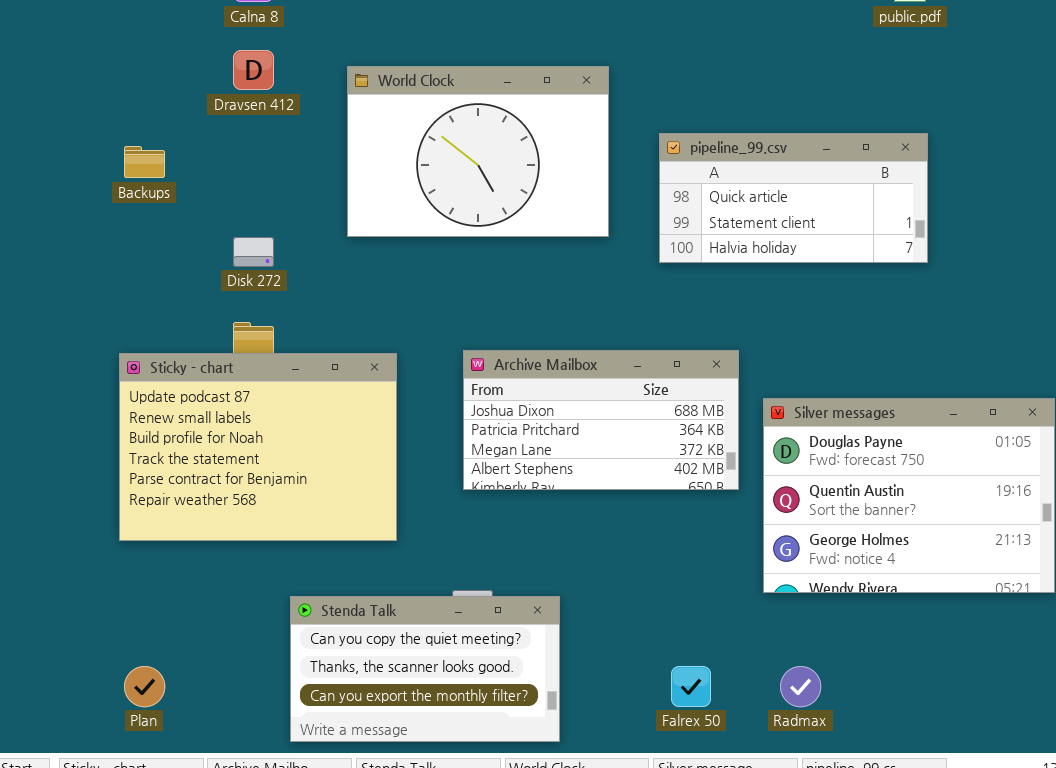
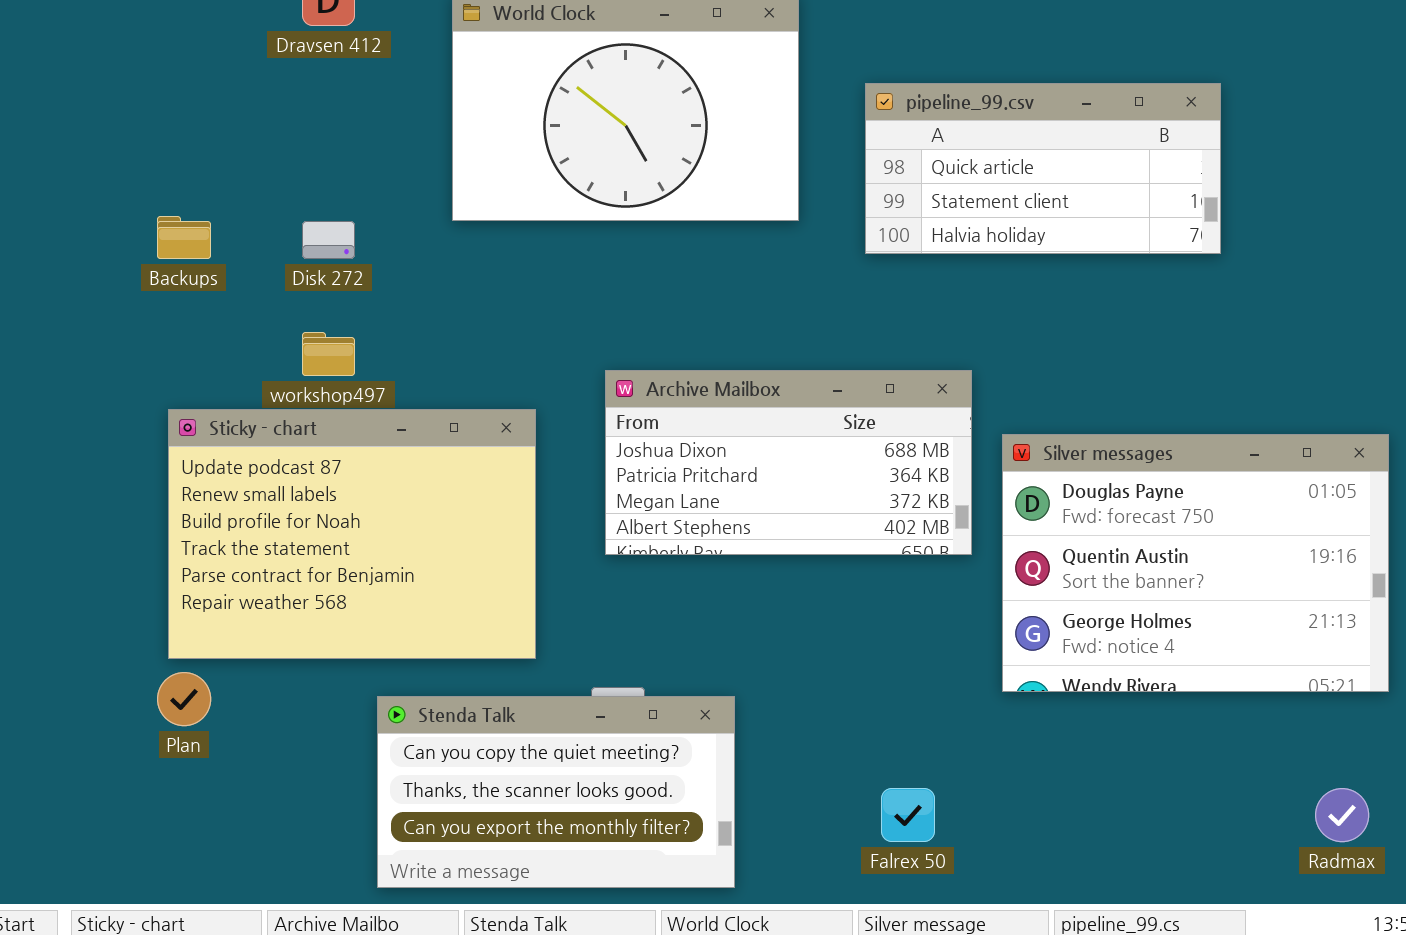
Backups: [124,146,165,178] -> [157,216,211,259], moved
Sticky - chart: [119,353,397,541] -> [168,409,536,659], moved
Plan: [124,666,165,707] -> [157,672,211,726], moved
Radmax: [780,666,821,707] -> [1315,788,1369,842], moved

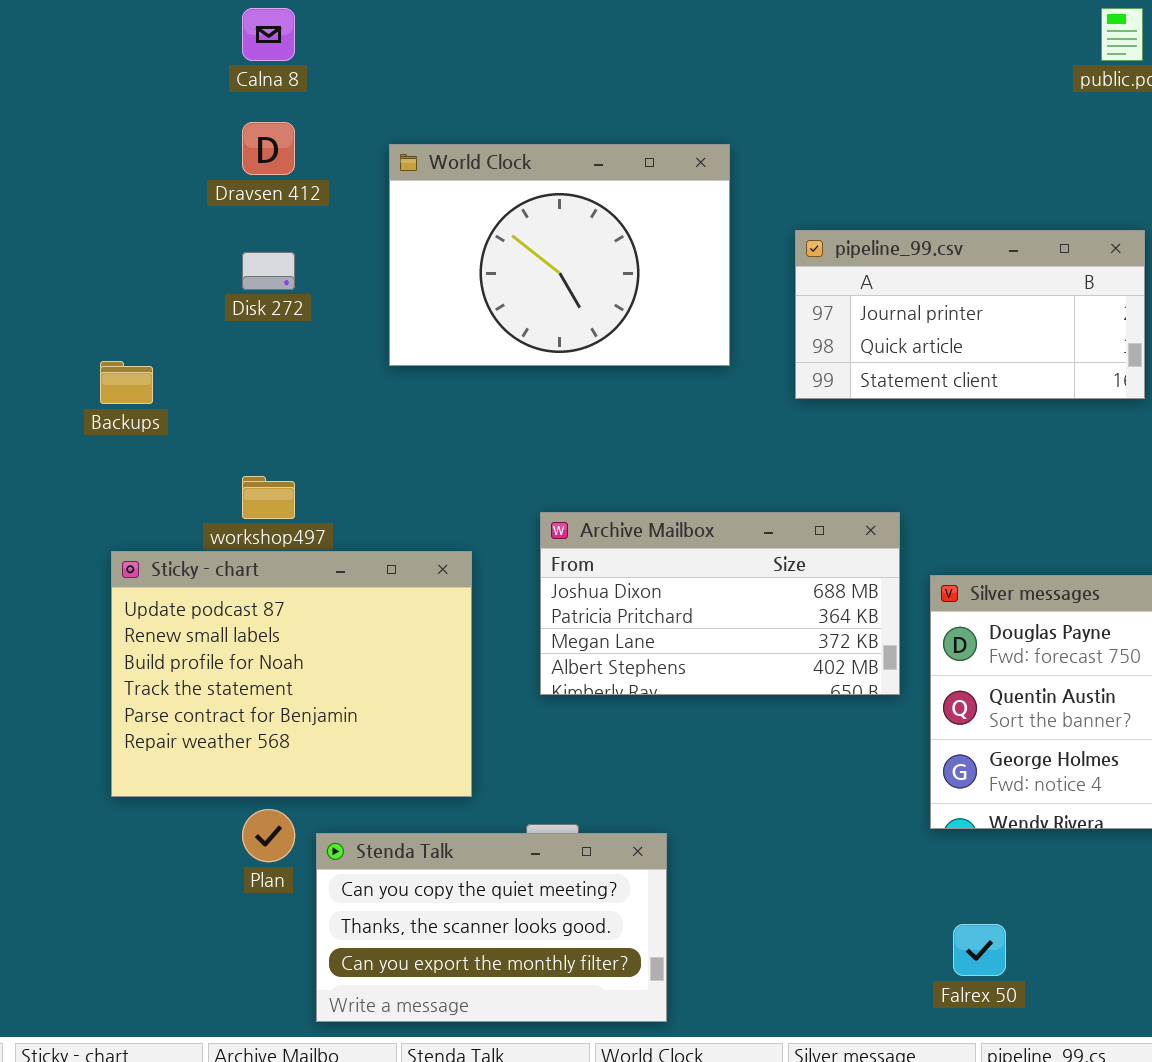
pipeline_99.csv: [865,83,1221,254] -> [795,230,1145,399], scrolled up 1 row
Disk 272: [302,221,355,259] -> [242,252,295,290], moved
Plan: [157,672,211,726] -> [242,809,295,862], moved
Falrex 50: [881,788,935,842] -> [953,924,1006,976], moved

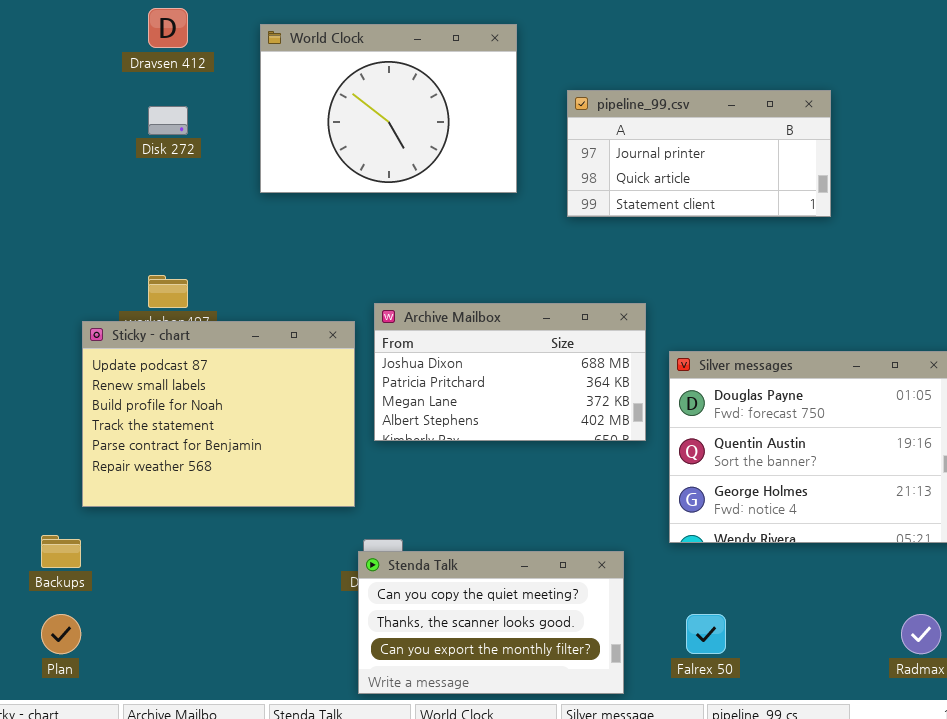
Backups: [100,361,153,404] -> [41,535,81,568], moved
Sticky - chart: [111,551,472,797] -> [82,321,355,507], moved
Plan: [242,809,295,862] -> [41,614,81,654], moved
Stenda Talk: [316,833,667,1022] -> [358,551,624,694], moved

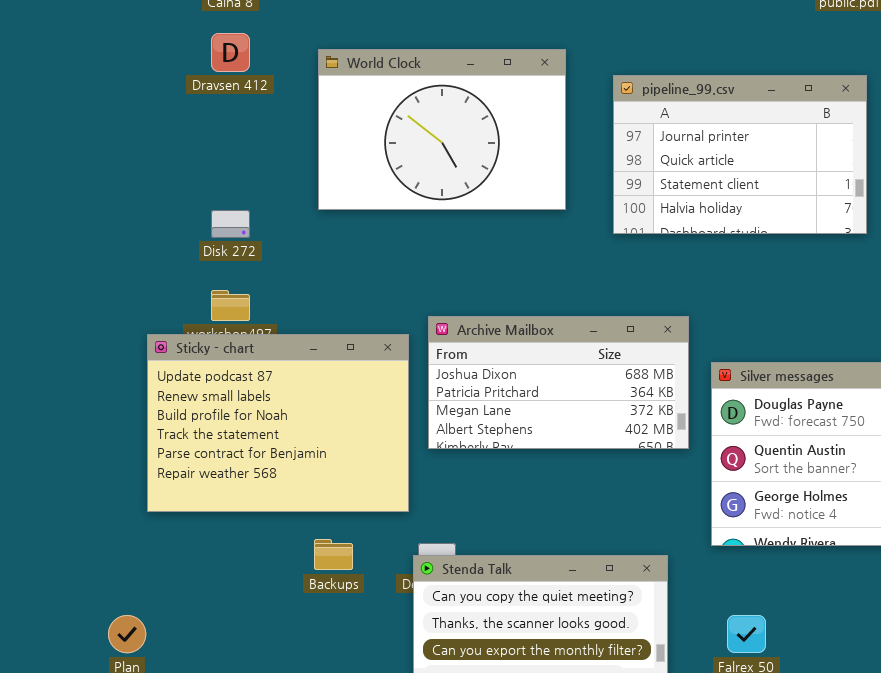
pipeline_99.csv: [567,90,831,217] -> [613,75,867,234], resized
Disk 272: [148,106,188,135] -> [211,210,250,238], moved
Backups: [41,535,81,568] -> [314,539,353,570], moved

